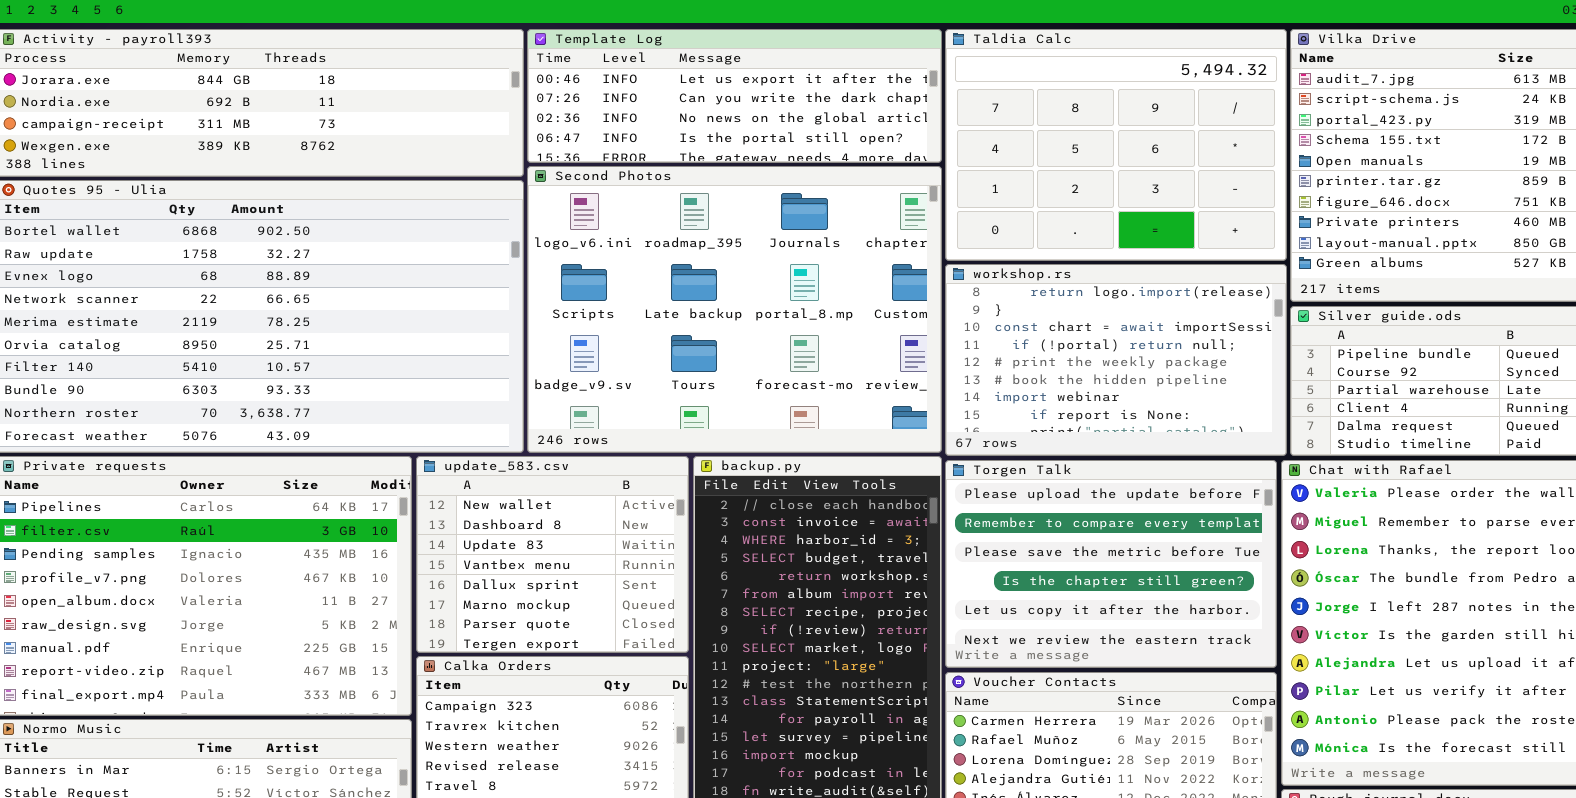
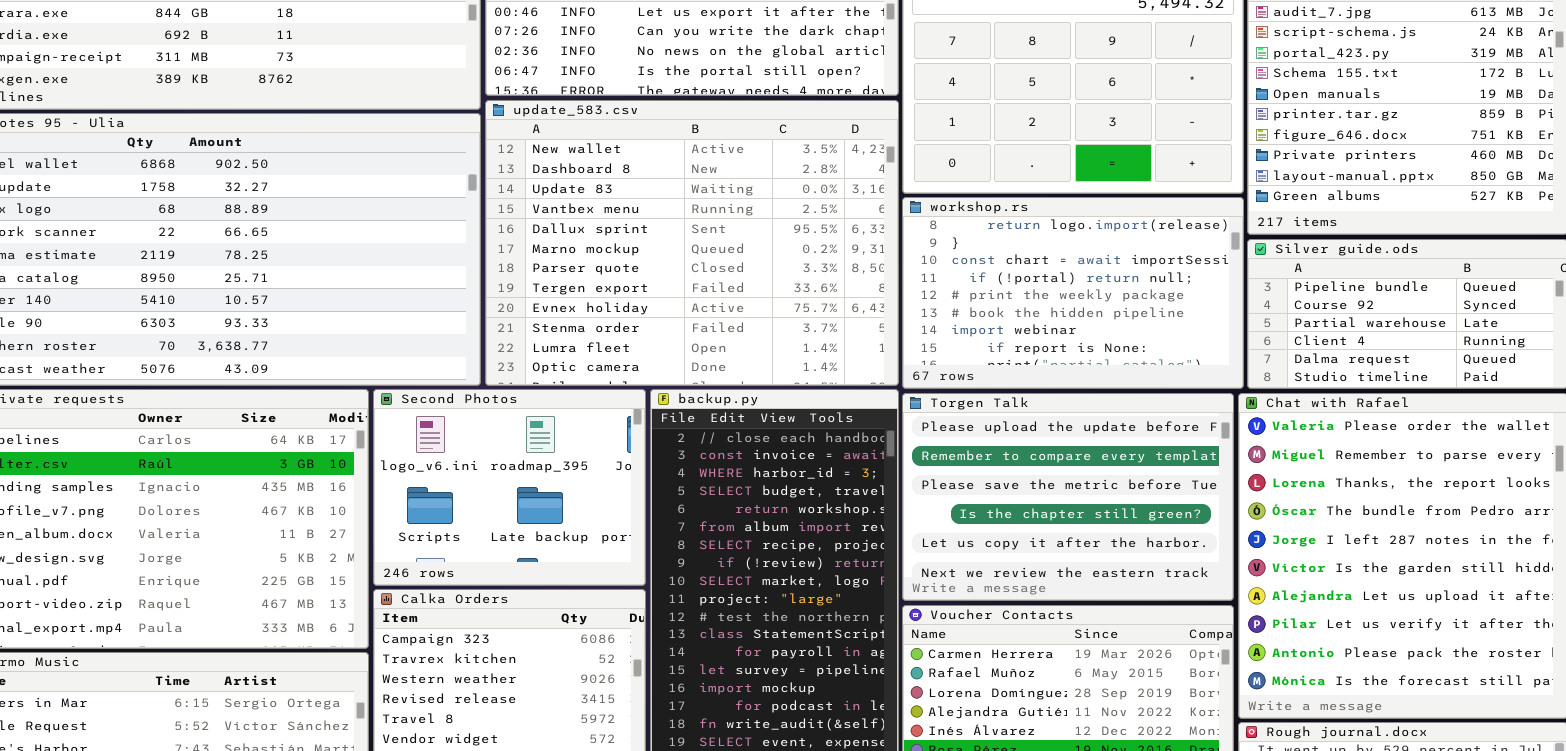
Second Photos: [527,166,942,453] -> [373,389,646,586], moved, resized
update_583.csv: [416,456,689,653] -> [485,100,899,386], moved, resized

